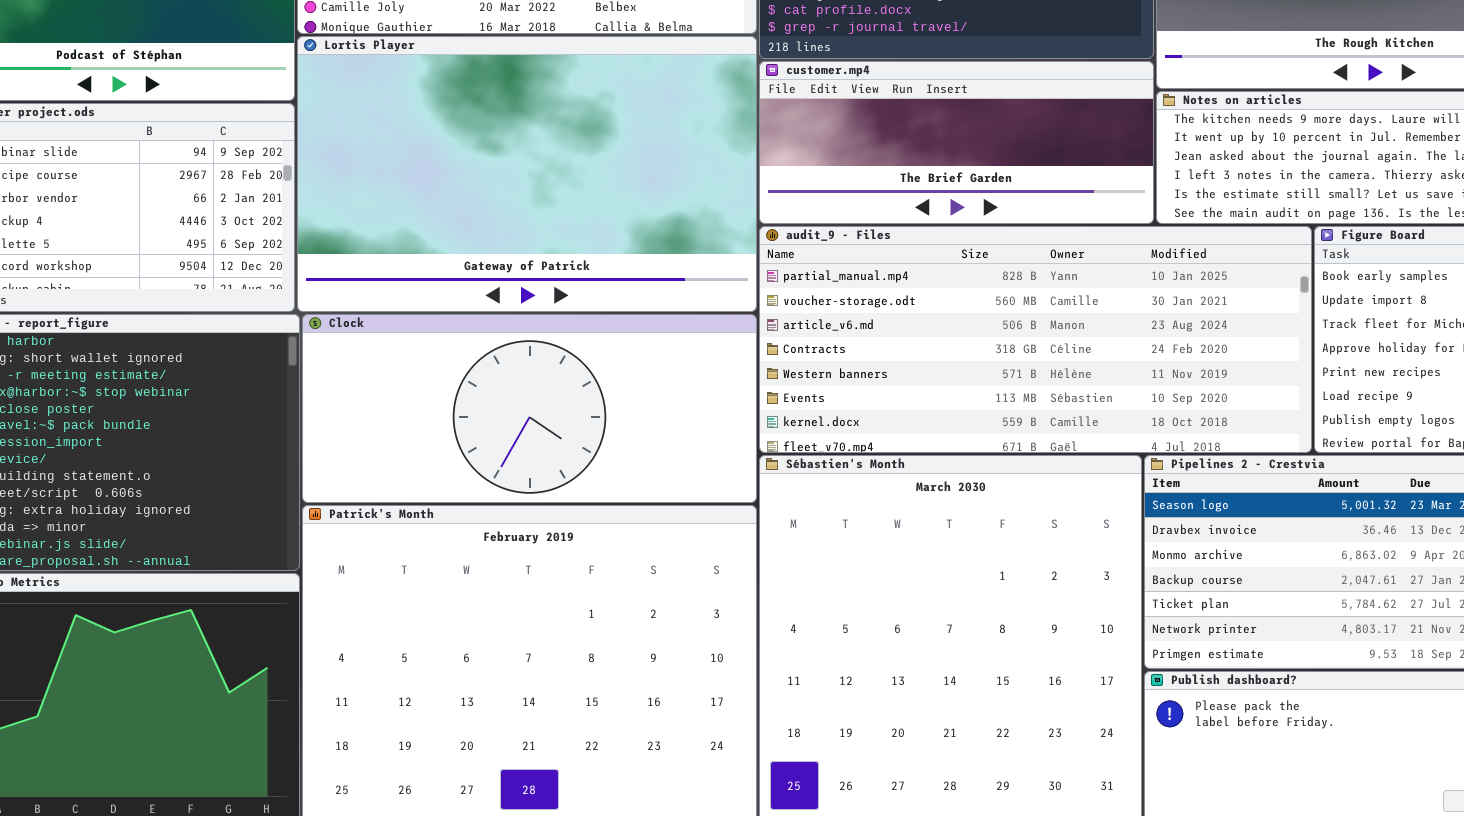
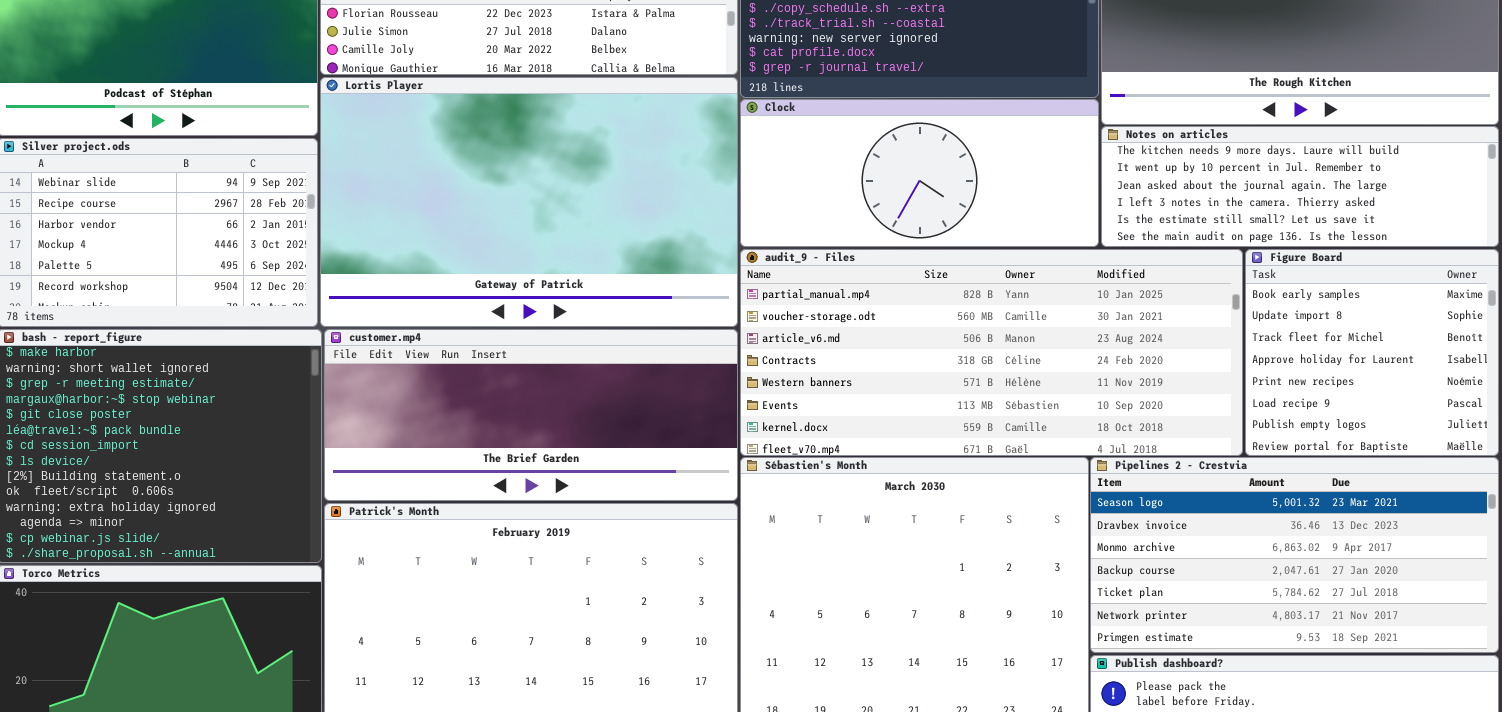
customer.mp4: [759,61,1154,224] -> [324,329,738,501], moved, resized
Clock: [302,314,757,503] -> [740,99,1099,247], moved, resized

